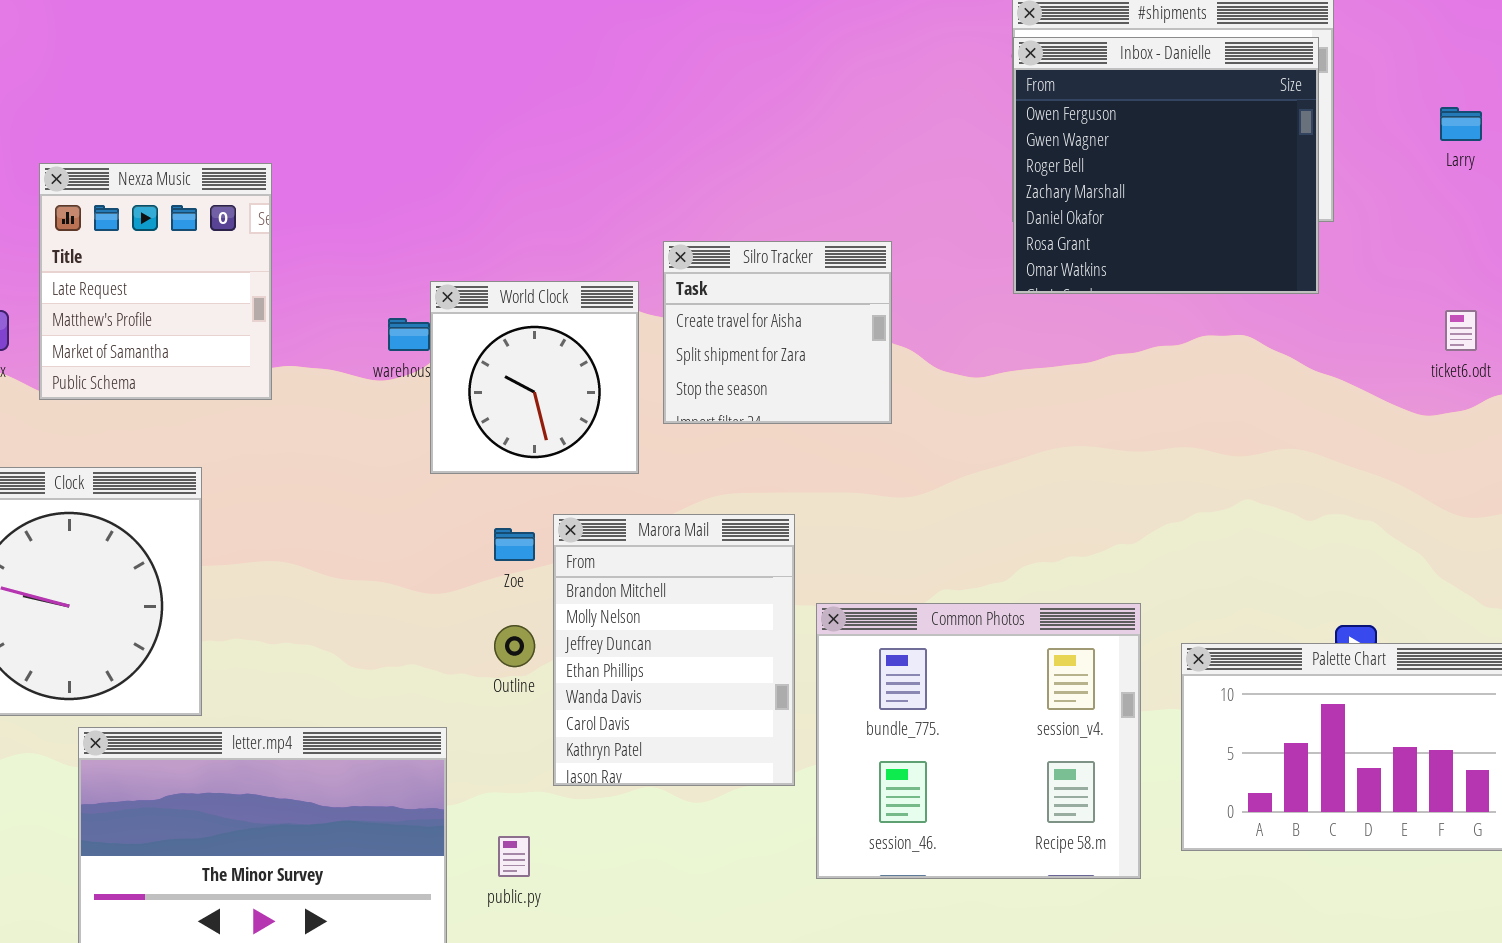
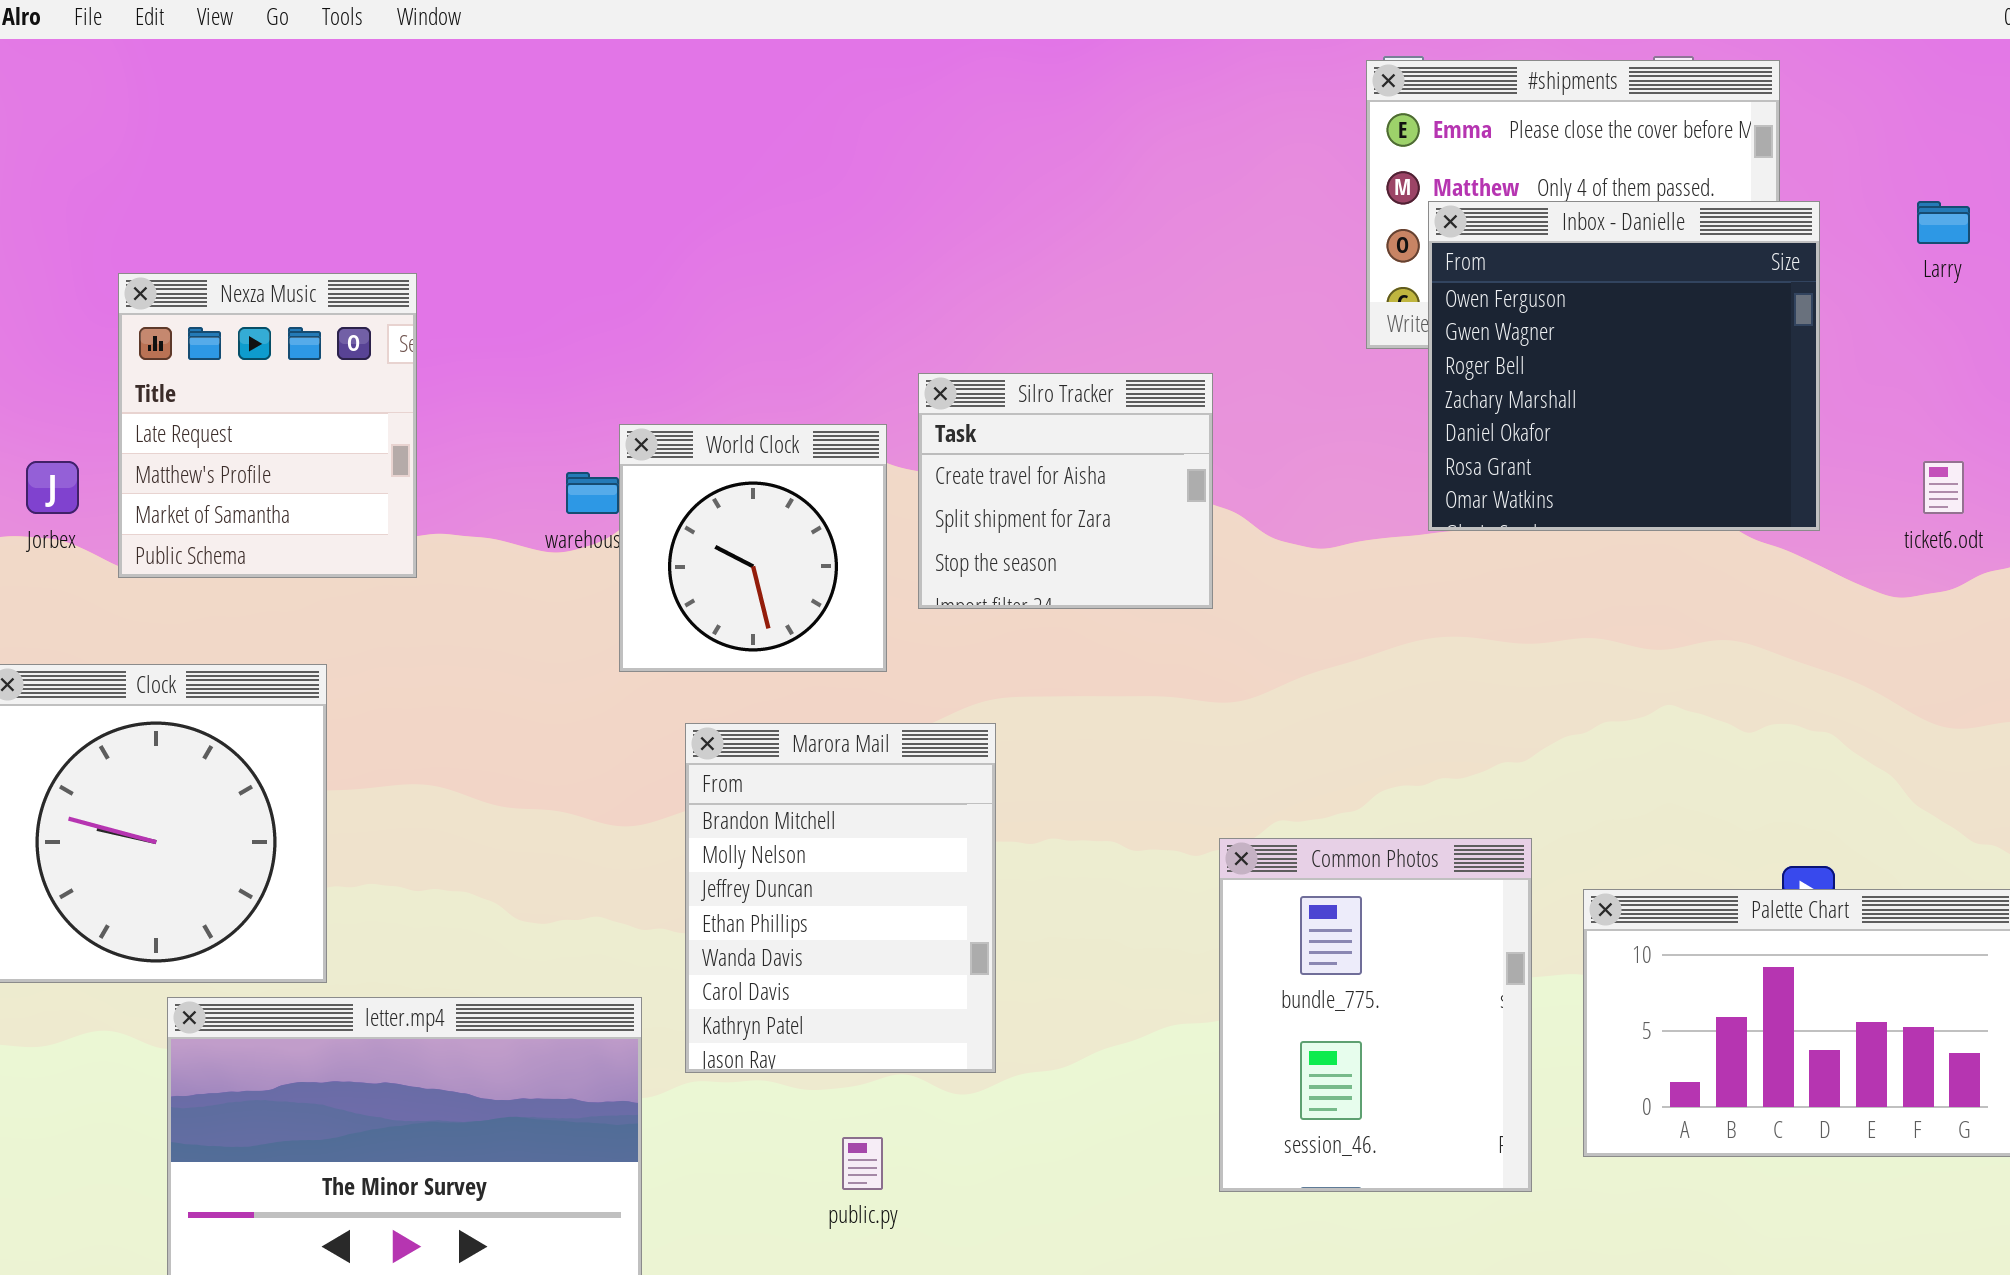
Inbox - Danielle: [1013,37,1319,294] -> [1428,201,1820,531], moved
Marora Mail: [553,514,795,786] -> [685,723,996,1073], moved
Common Photos: [816,603,1141,879] -> [1219,838,1532,1192], resized
public.py: [498,836,530,877] -> [842,1137,883,1190], moved

